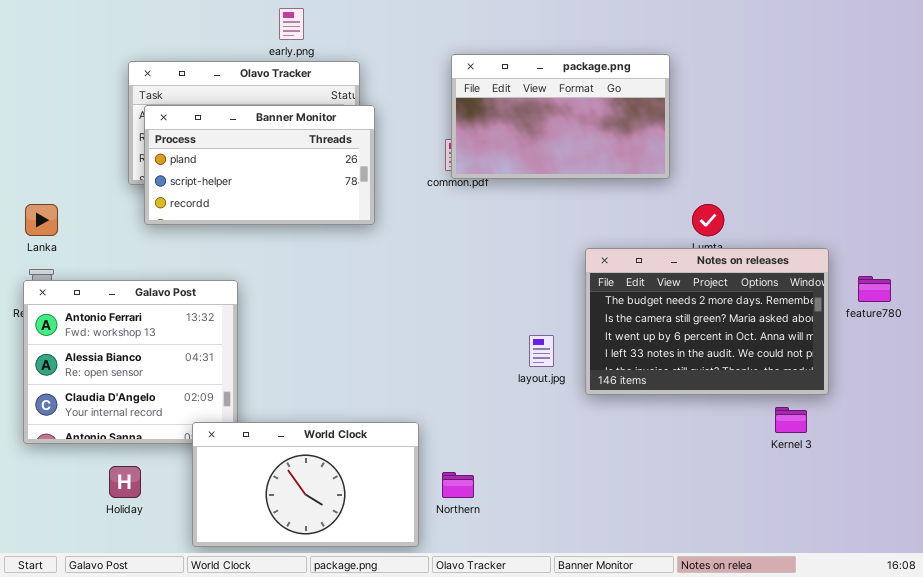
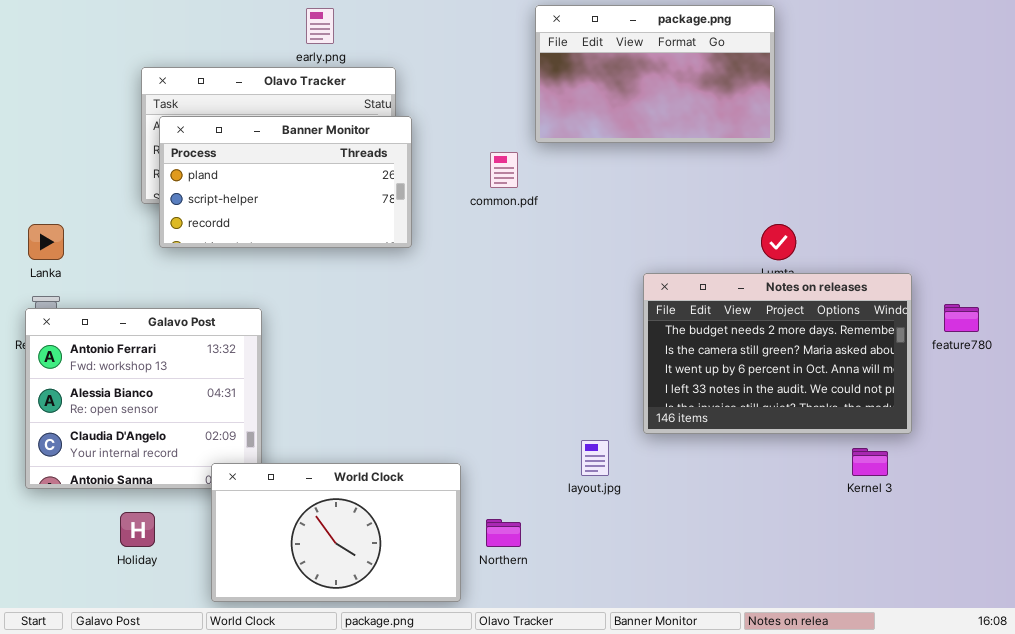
package.png: [451,54,670,179] -> [535,5,775,143], moved
layout.jpg: [529,335,554,367] -> [581,440,609,476], moved

